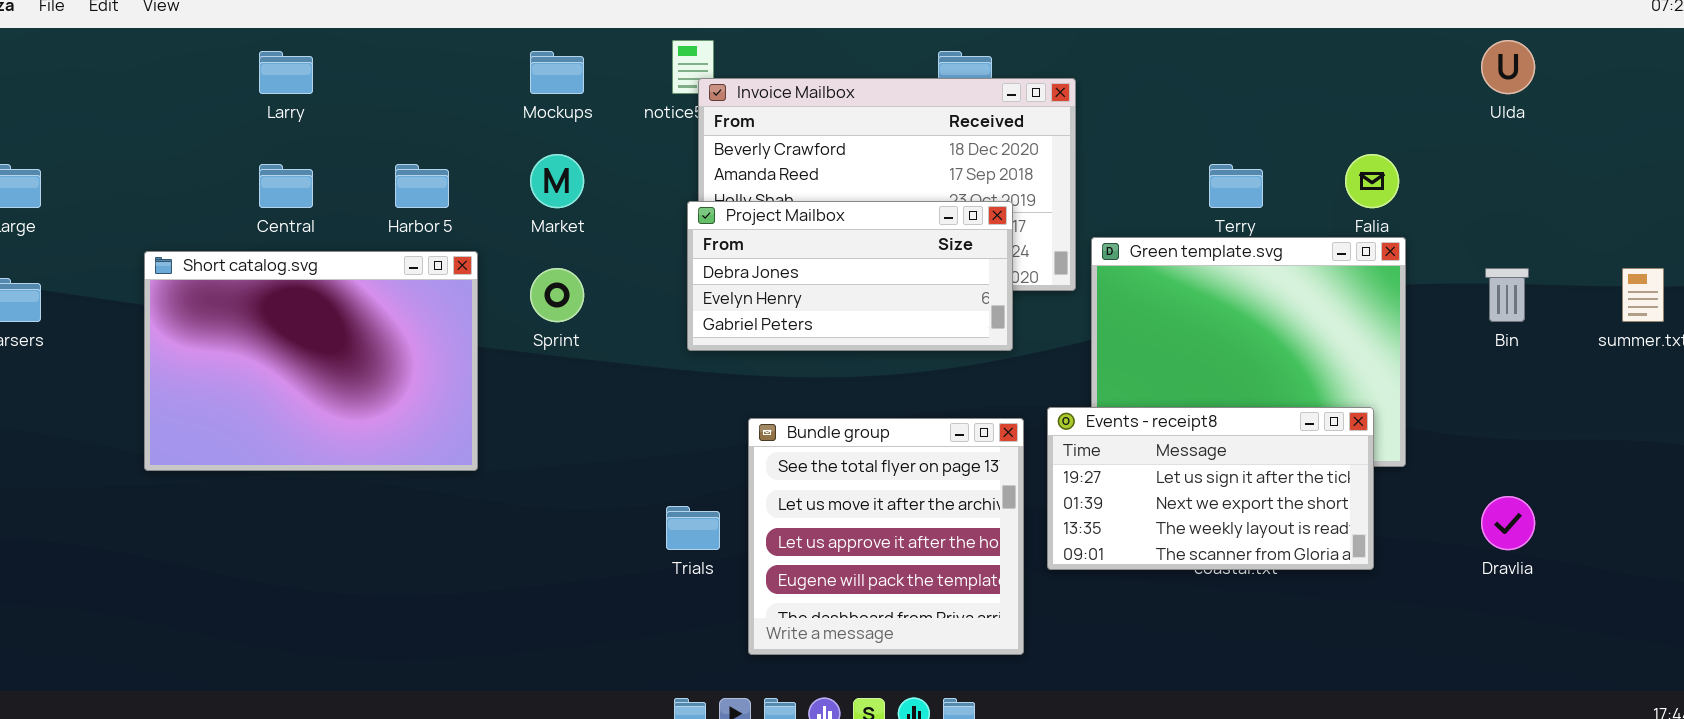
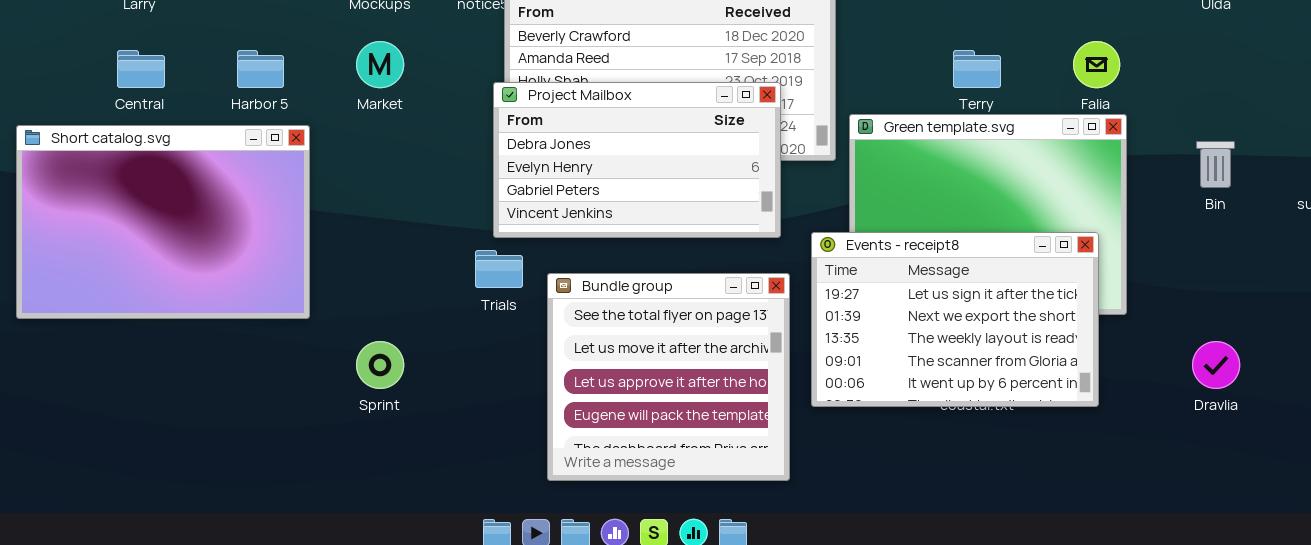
Project Mailbox: [687,201,1013,351] -> [493,82,781,238], resized
Sprint: [530,268,584,322] -> [356,341,404,389], moved
Events - receipt8: [1047,407,1374,570] -> [811,232,1099,407], resized
Trials: [666,506,720,550] -> [475,250,523,288], moved

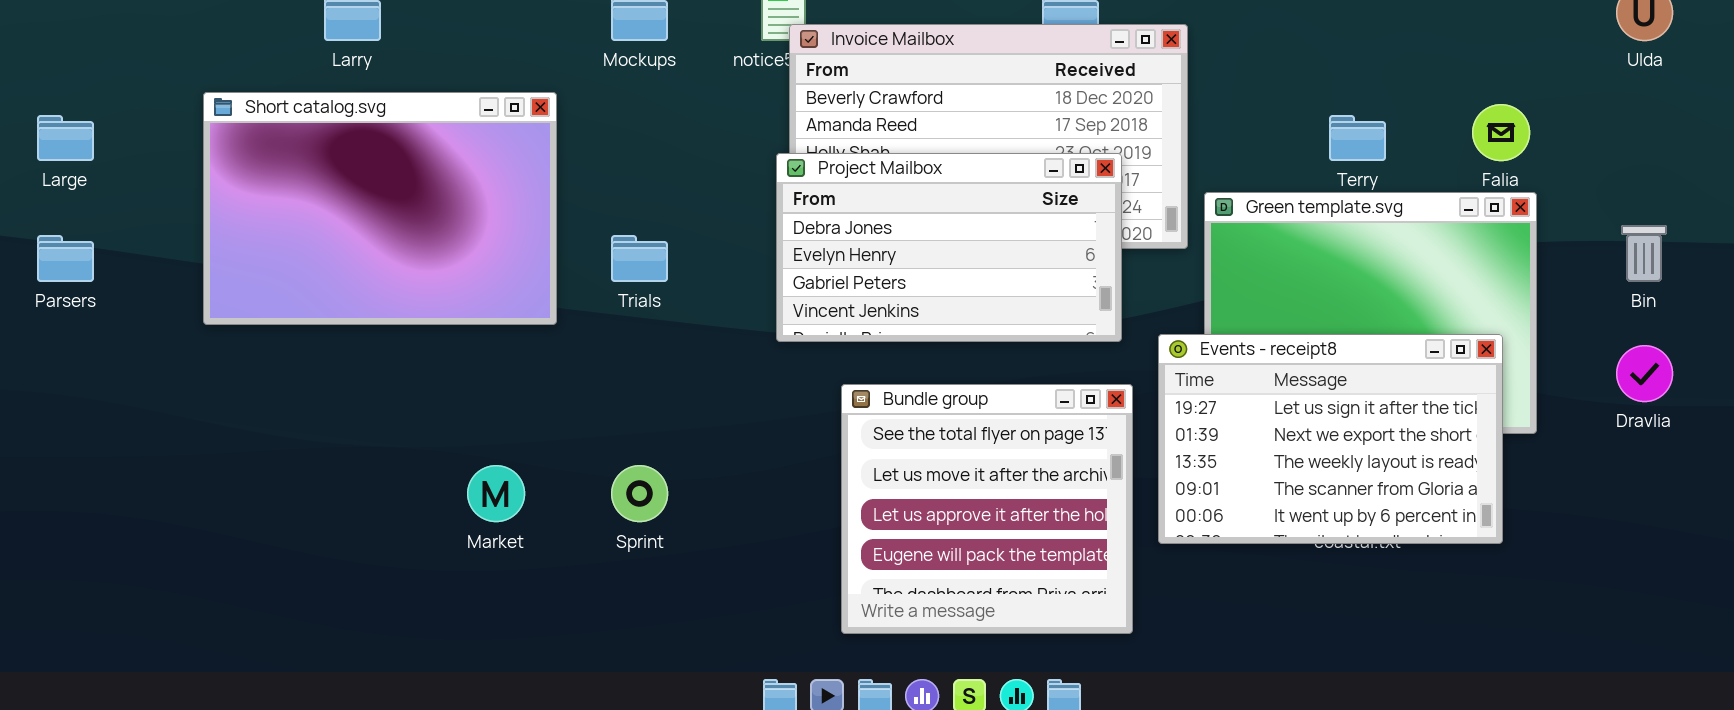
Market: [356,41,404,88] -> [467,465,525,522], moved
Short catalog.svg: [16,125,310,319] -> [203,92,557,325], moved
Trials: [475,250,523,288] -> [611,235,668,282], moved
Dravlia: [1192,341,1240,389] -> [1616,345,1673,402], moved

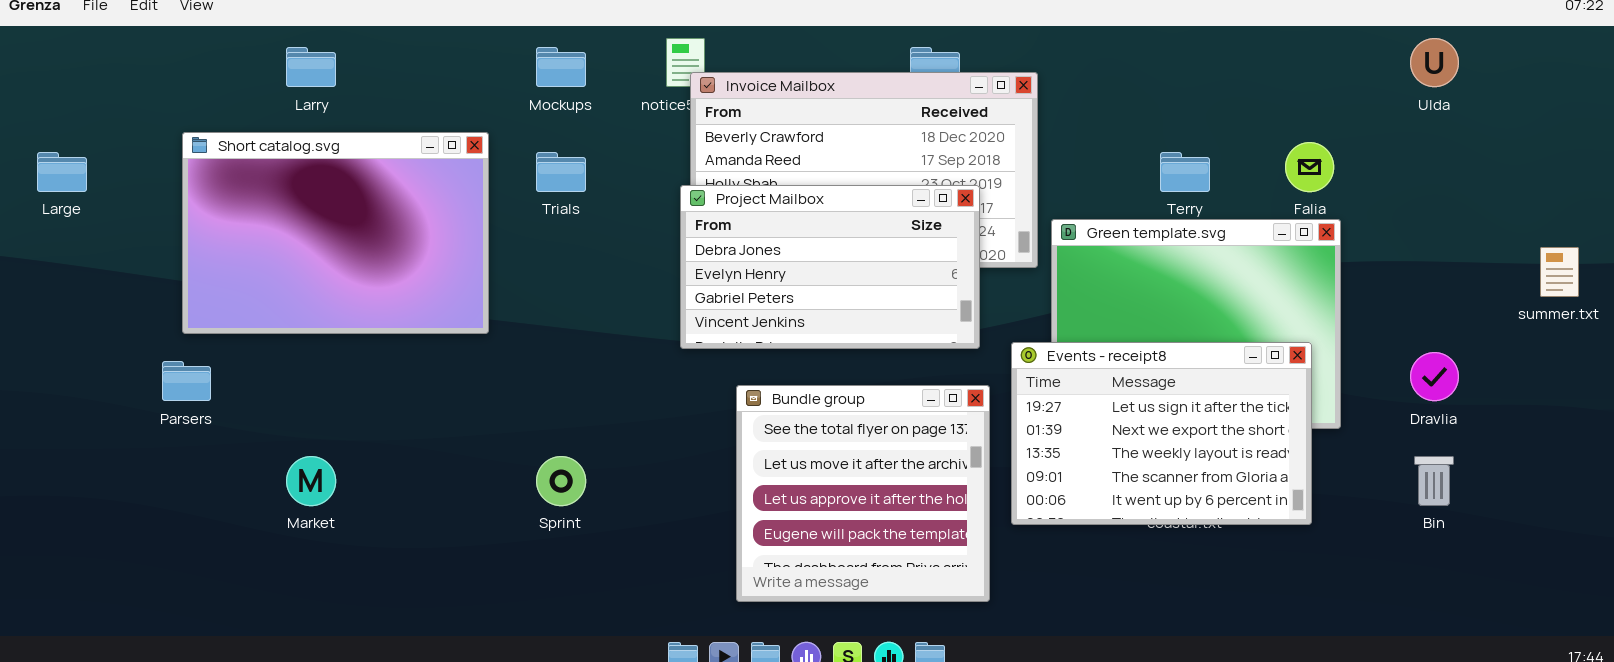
Bin: [1621,225,1667,282] -> [1414,456,1454,506], moved
Parsers: [37,235,94,282] -> [162,361,211,401], moved
Trials: [611,235,668,282] -> [536,152,586,192], moved
Market: [467,465,525,522] -> [286,456,336,506], moved

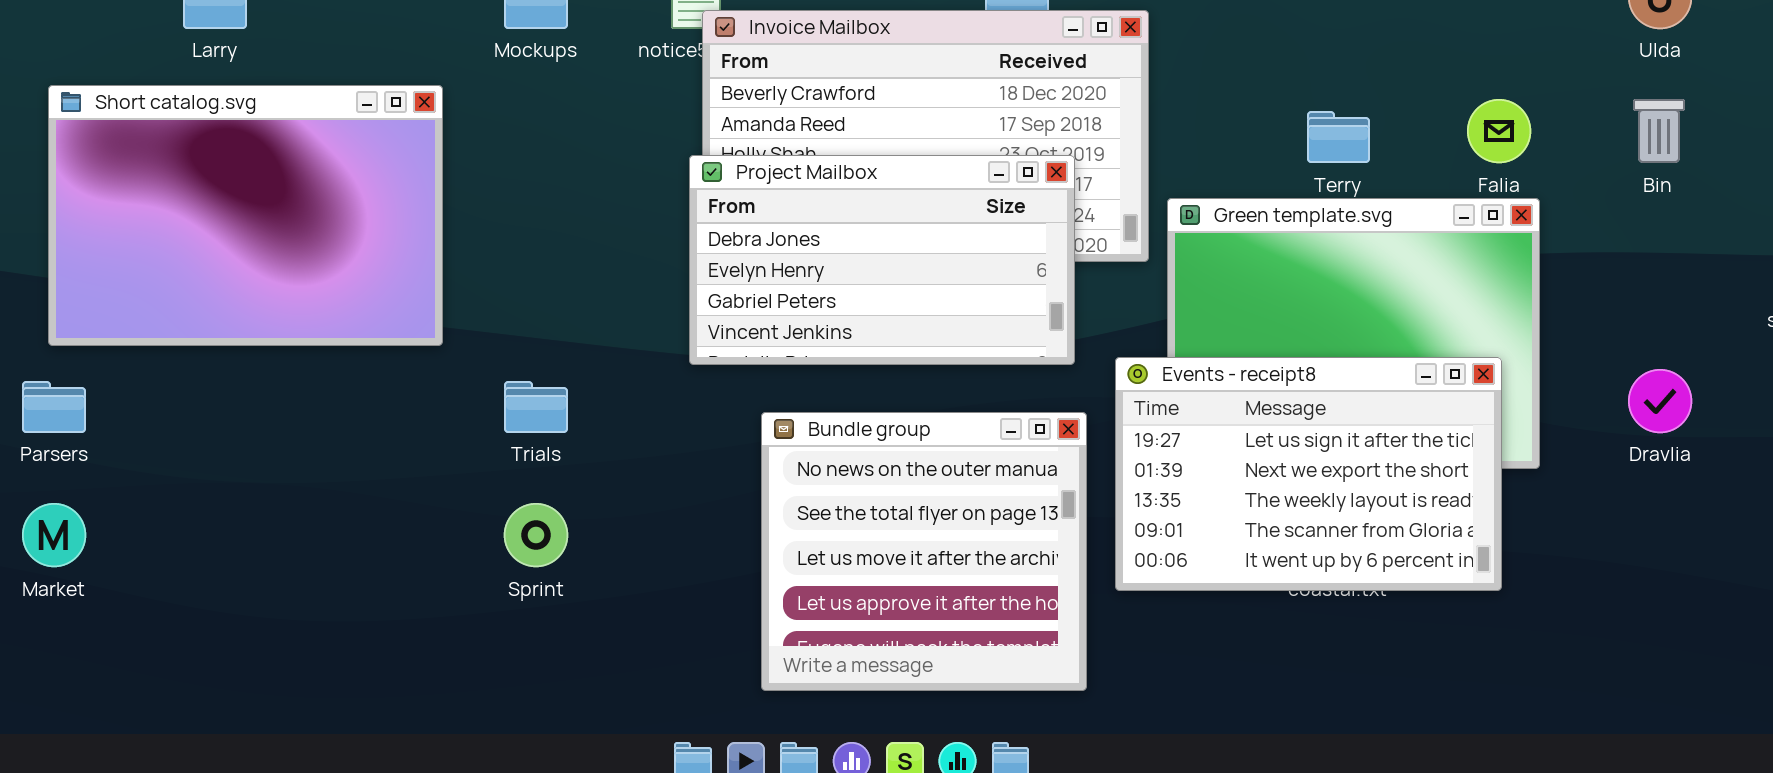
Trials: [536,152,586,192] -> [504,381,568,433], moved
Bundle group: [736,385,990,602] -> [761,412,1087,691], scrolled up 1 row
Market: [286,456,336,506] -> [22,503,86,567], moved
Bin: [1414,456,1454,506] -> [1633,99,1685,163], moved

